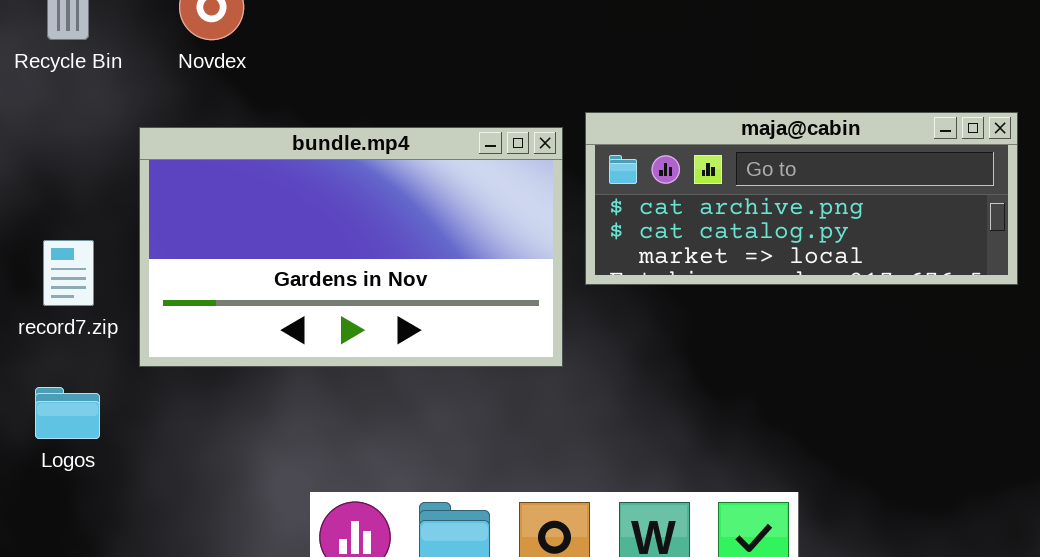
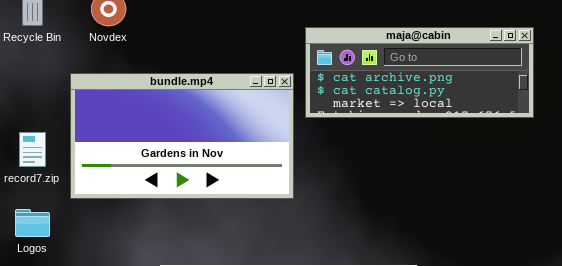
maja@cabin: [585,112,1018,285] -> [305,27,534,118], moved

